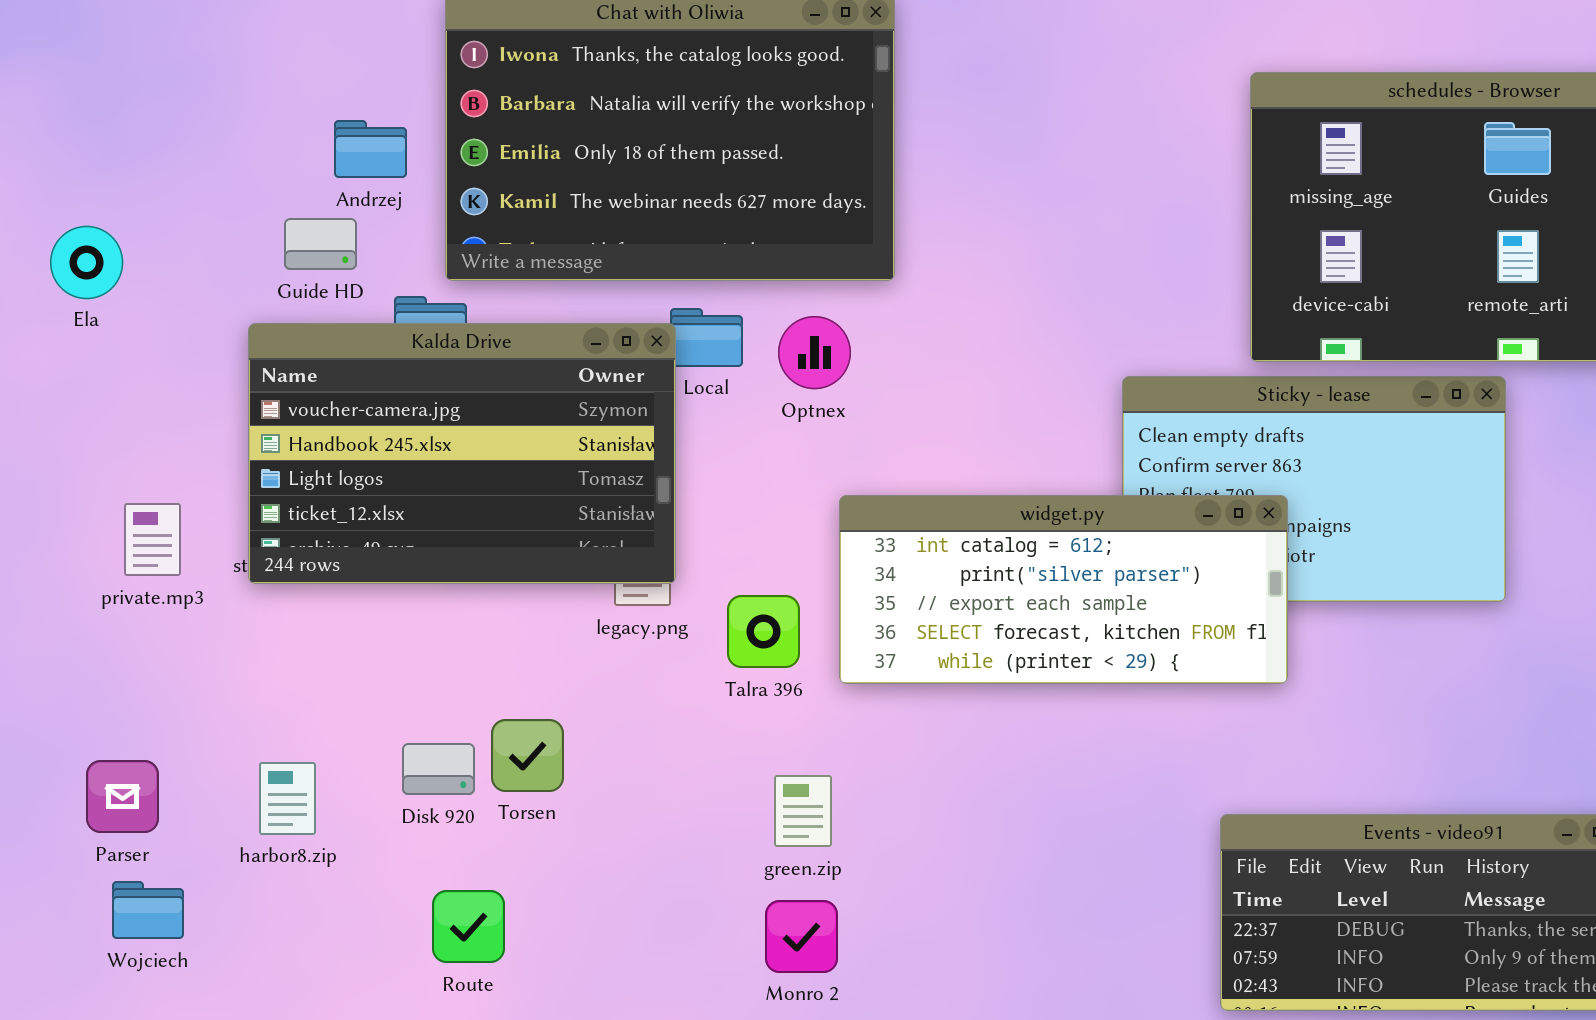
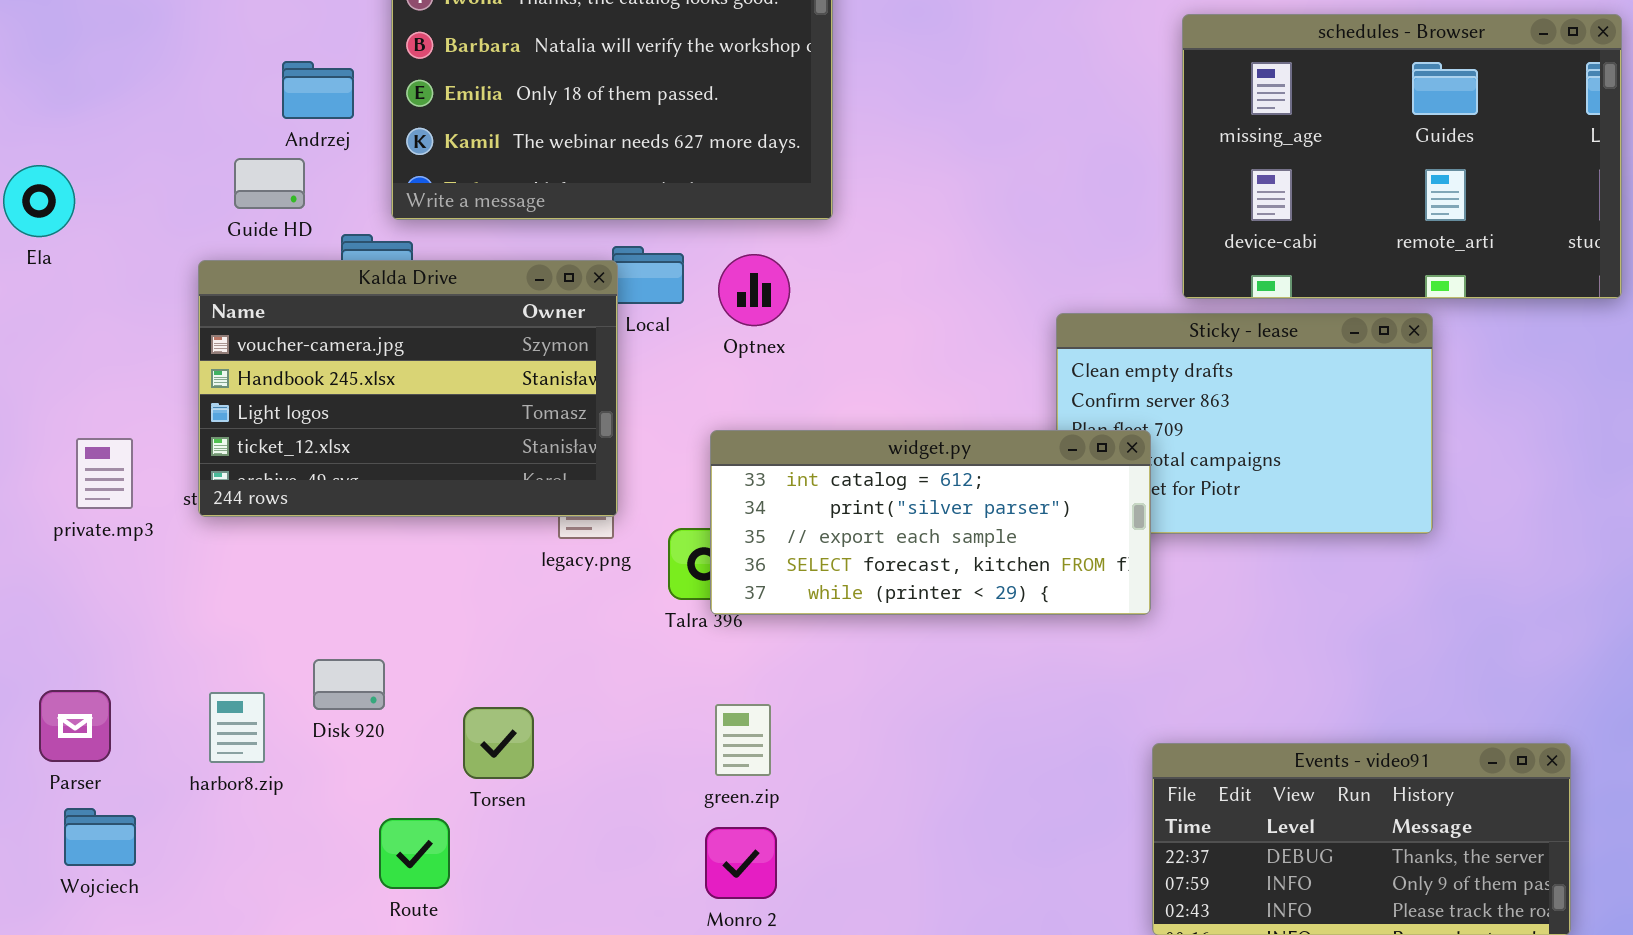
widget.py: [839,495,1288,684] -> [710,430,1151,615], moved
Torsen: [491,719,564,792] -> [463,707,534,779], moved
Disk 920: [402,743,475,795] -> [313,659,385,710], moved

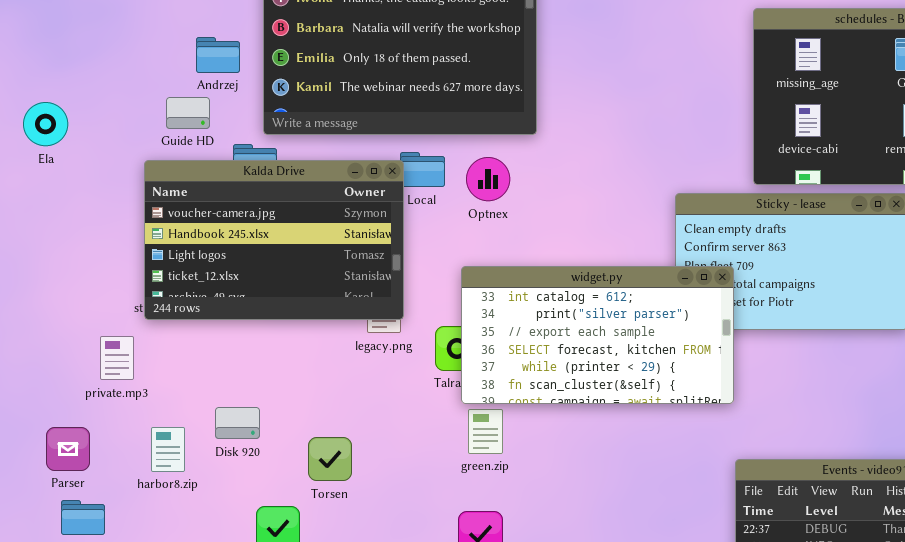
widget.py: [710,430,1151,615] -> [461,266,734,404], resized
private.mp3: [76,438,133,509] -> [100,336,134,380], moved
green.zip: [715,704,771,776] -> [468,409,503,454], moved

